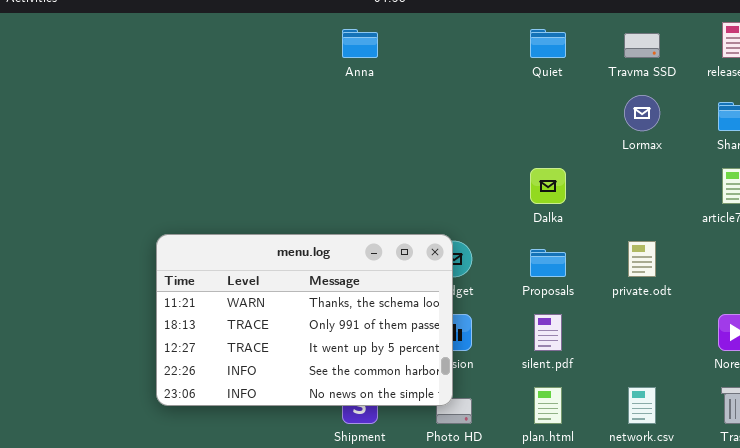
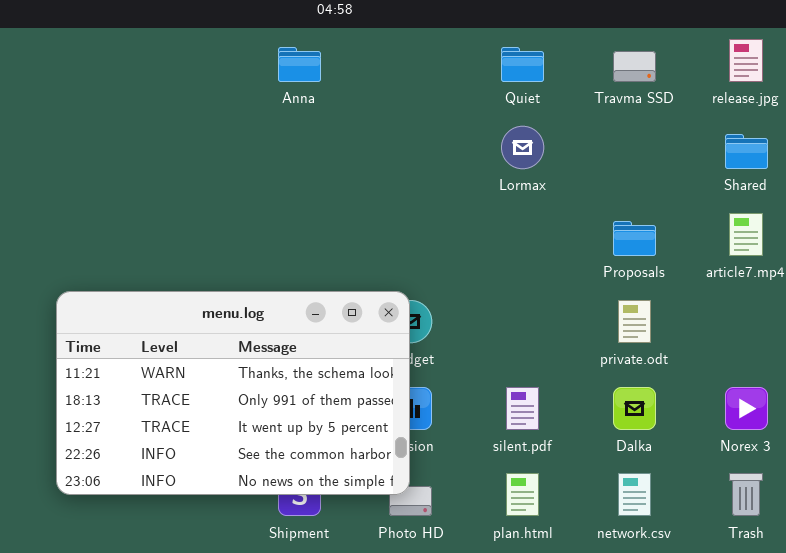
Lormax: [624,95,660,131] -> [501,126,544,169], moved
Dalka: [530,168,566,204] -> [613,387,656,430], moved
Proposals: [530,249,566,277] -> [613,221,656,256], moved

